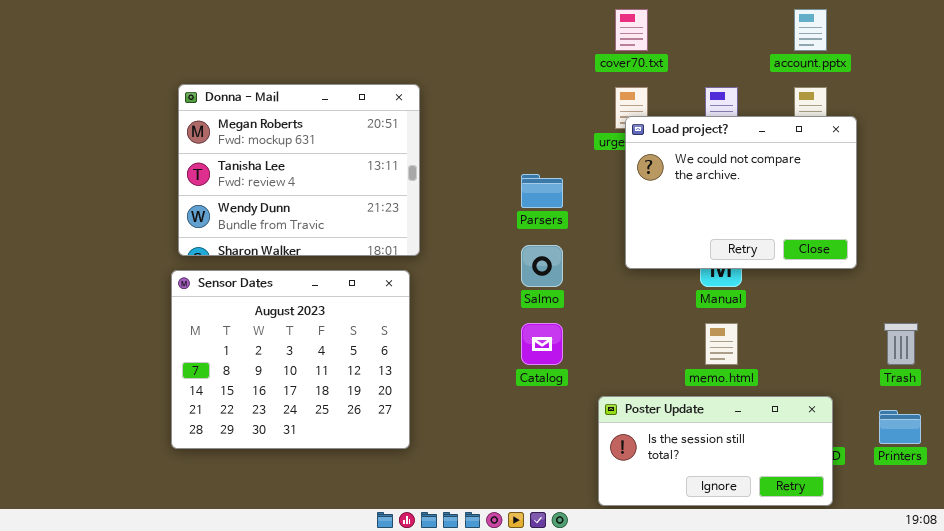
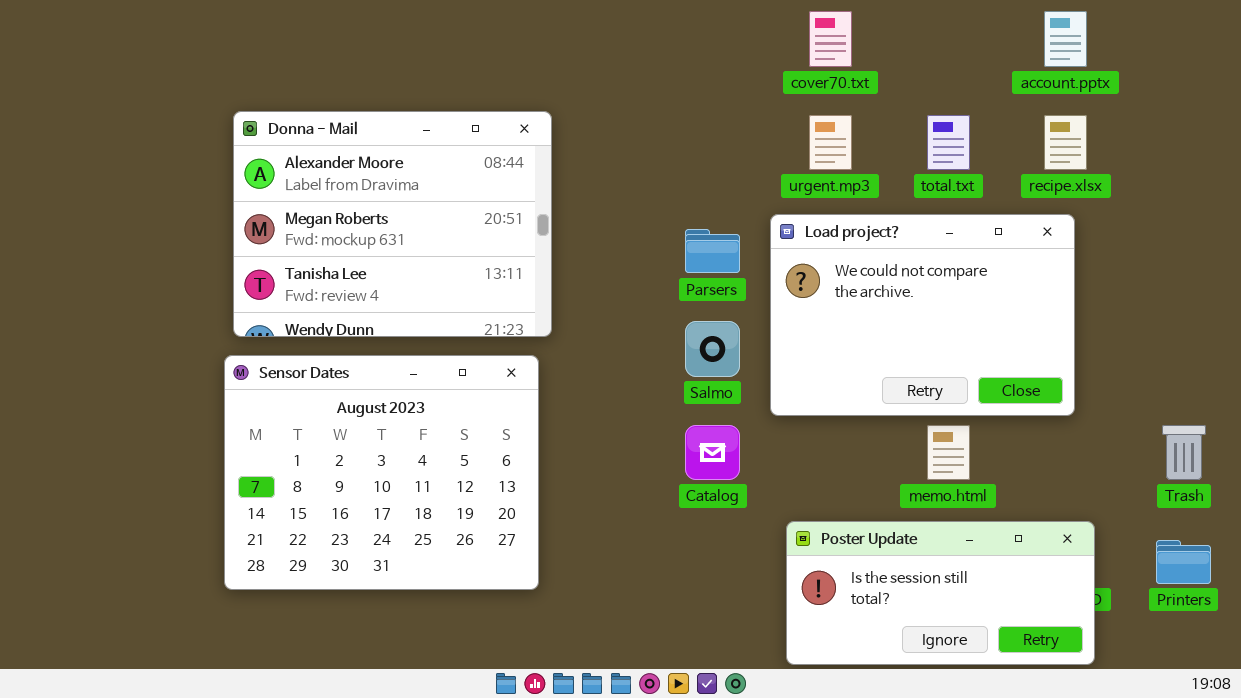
Donna - Mail: [178,84,420,256] -> [233,111,552,337], scrolled up 1 row
Load project?: [625,116,857,269] -> [770,214,1075,416], moved

